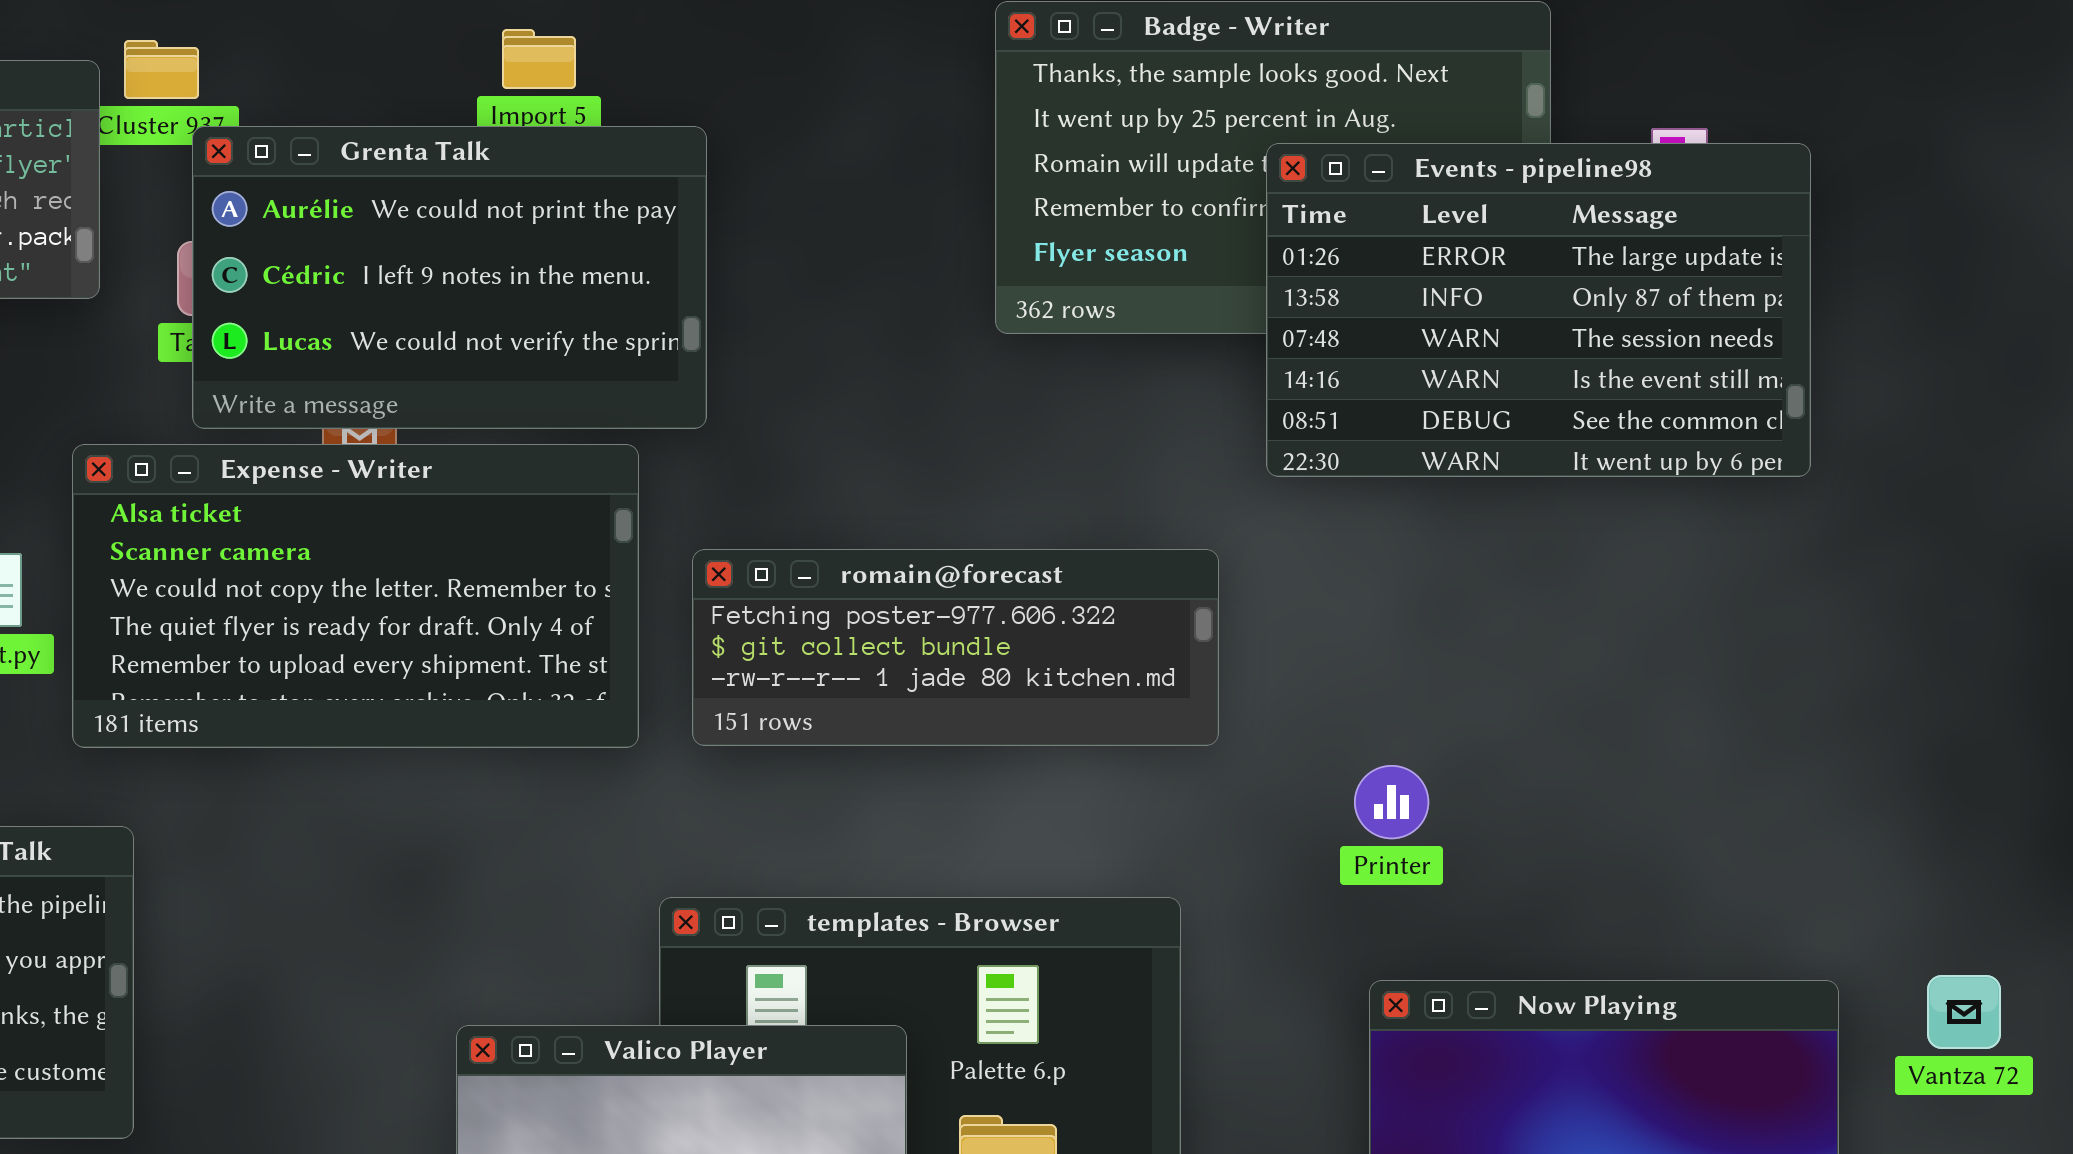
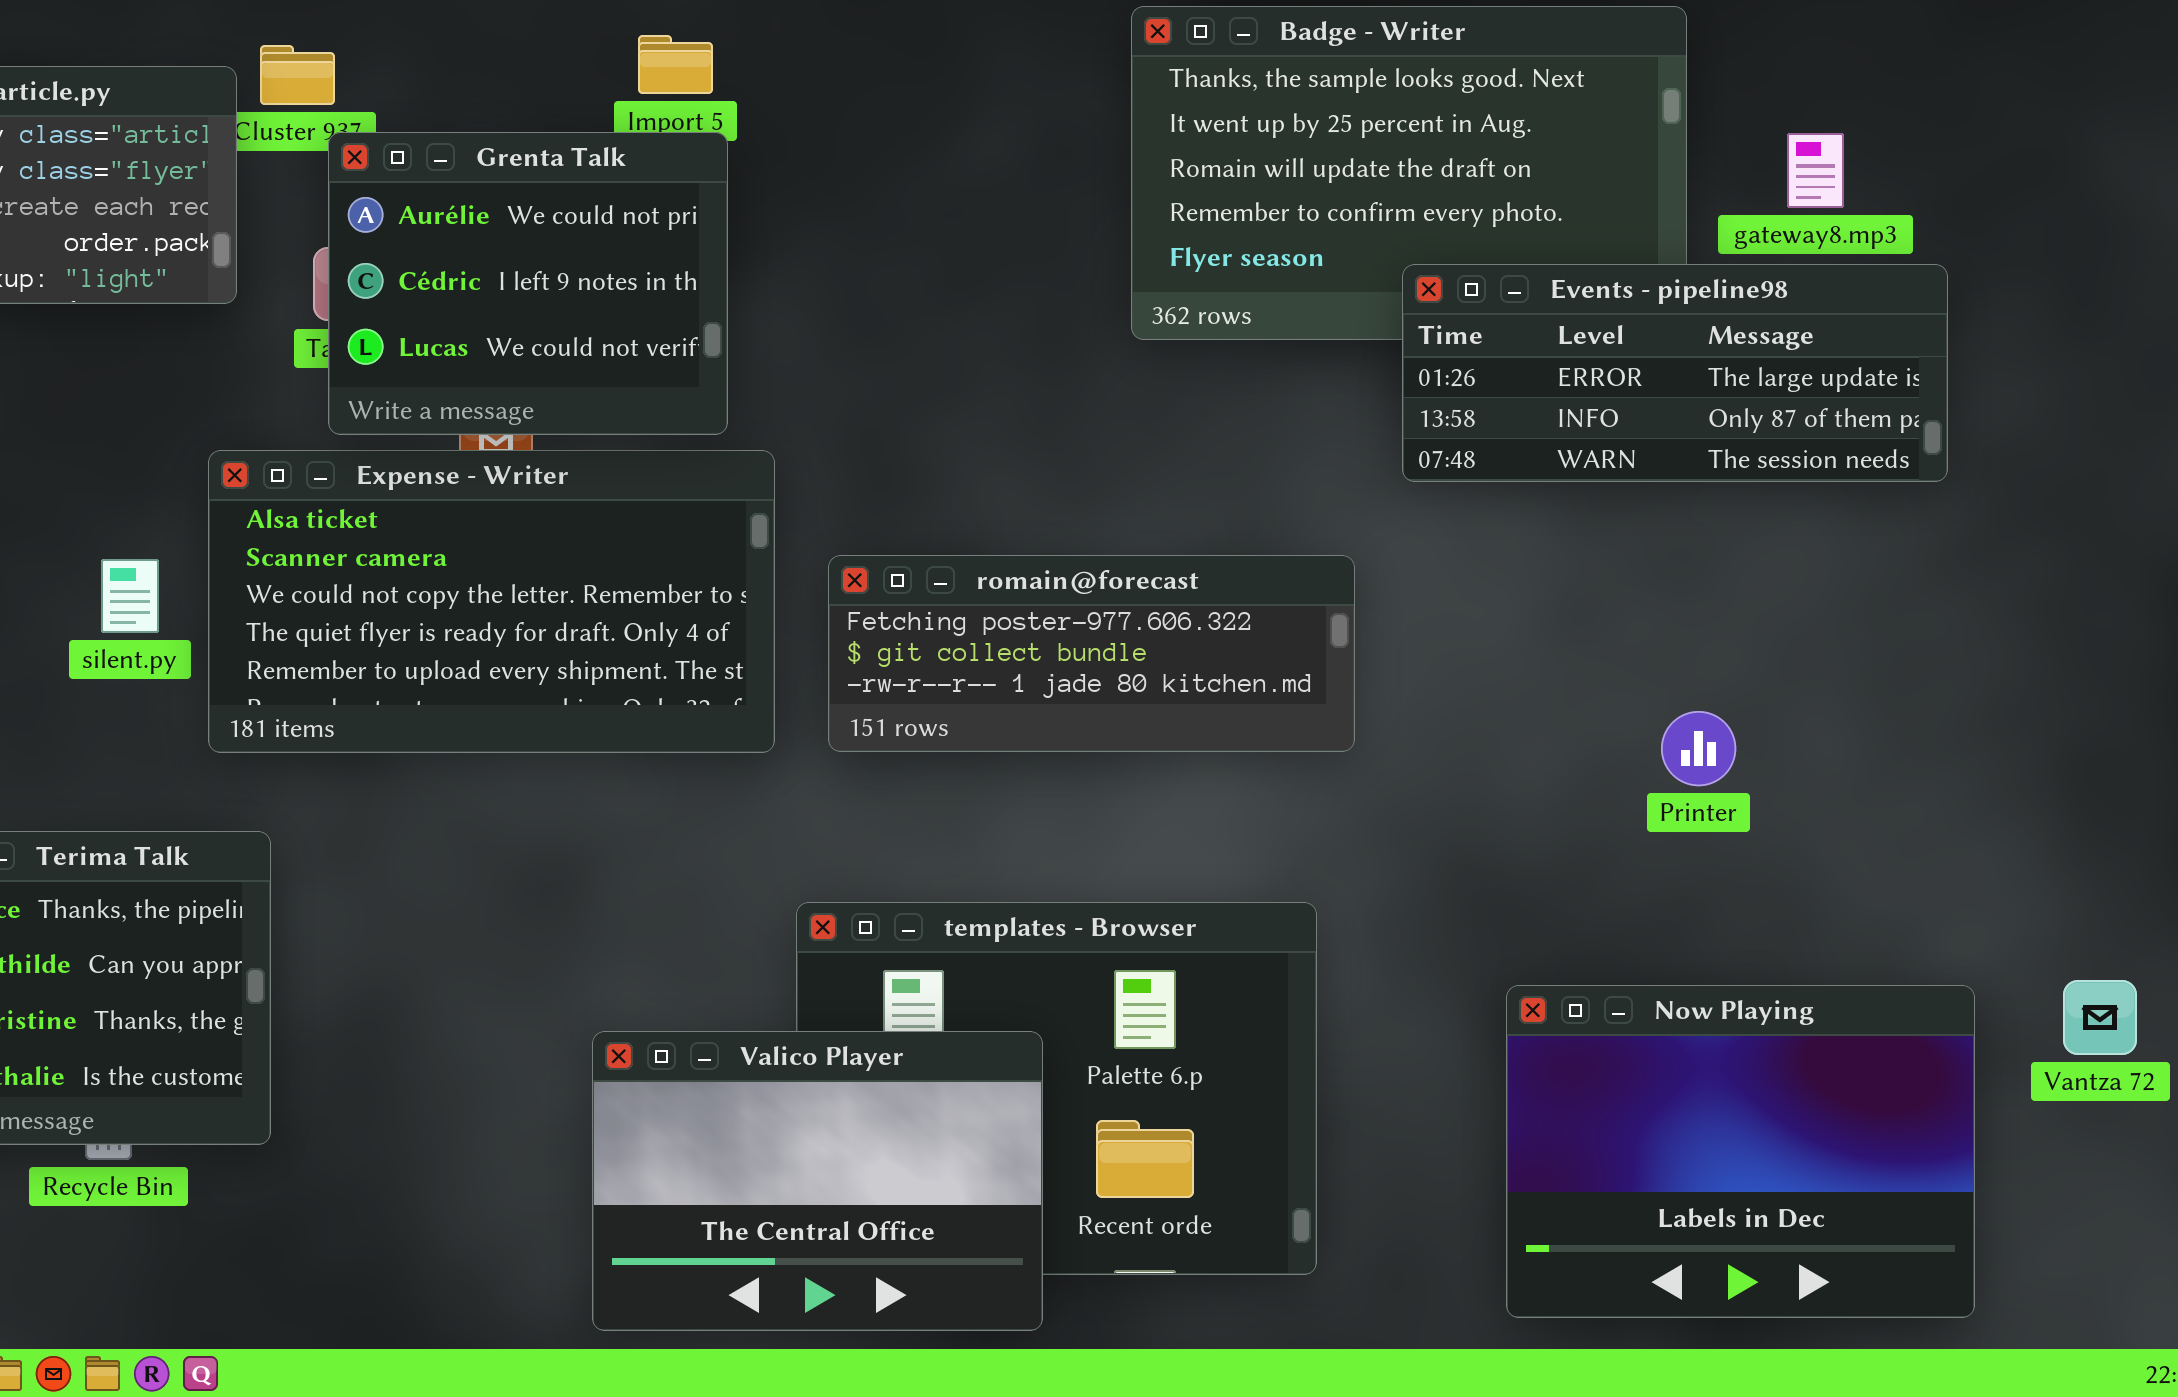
Grenta Talk: [192,126,707,429] -> [328,132,728,435], resized
Events - pipeline98: [1266,143,1811,477] -> [1402,264,1948,482], resized
Printer: [1354,765,1429,839] -> [1661,711,1736,786], moved

